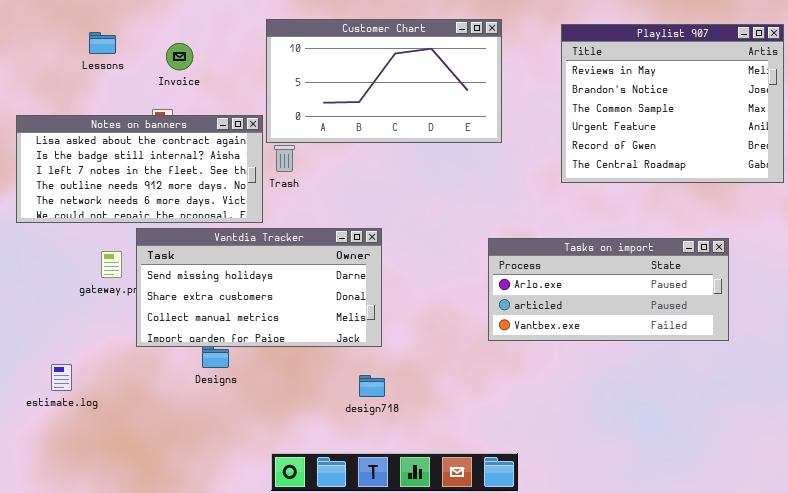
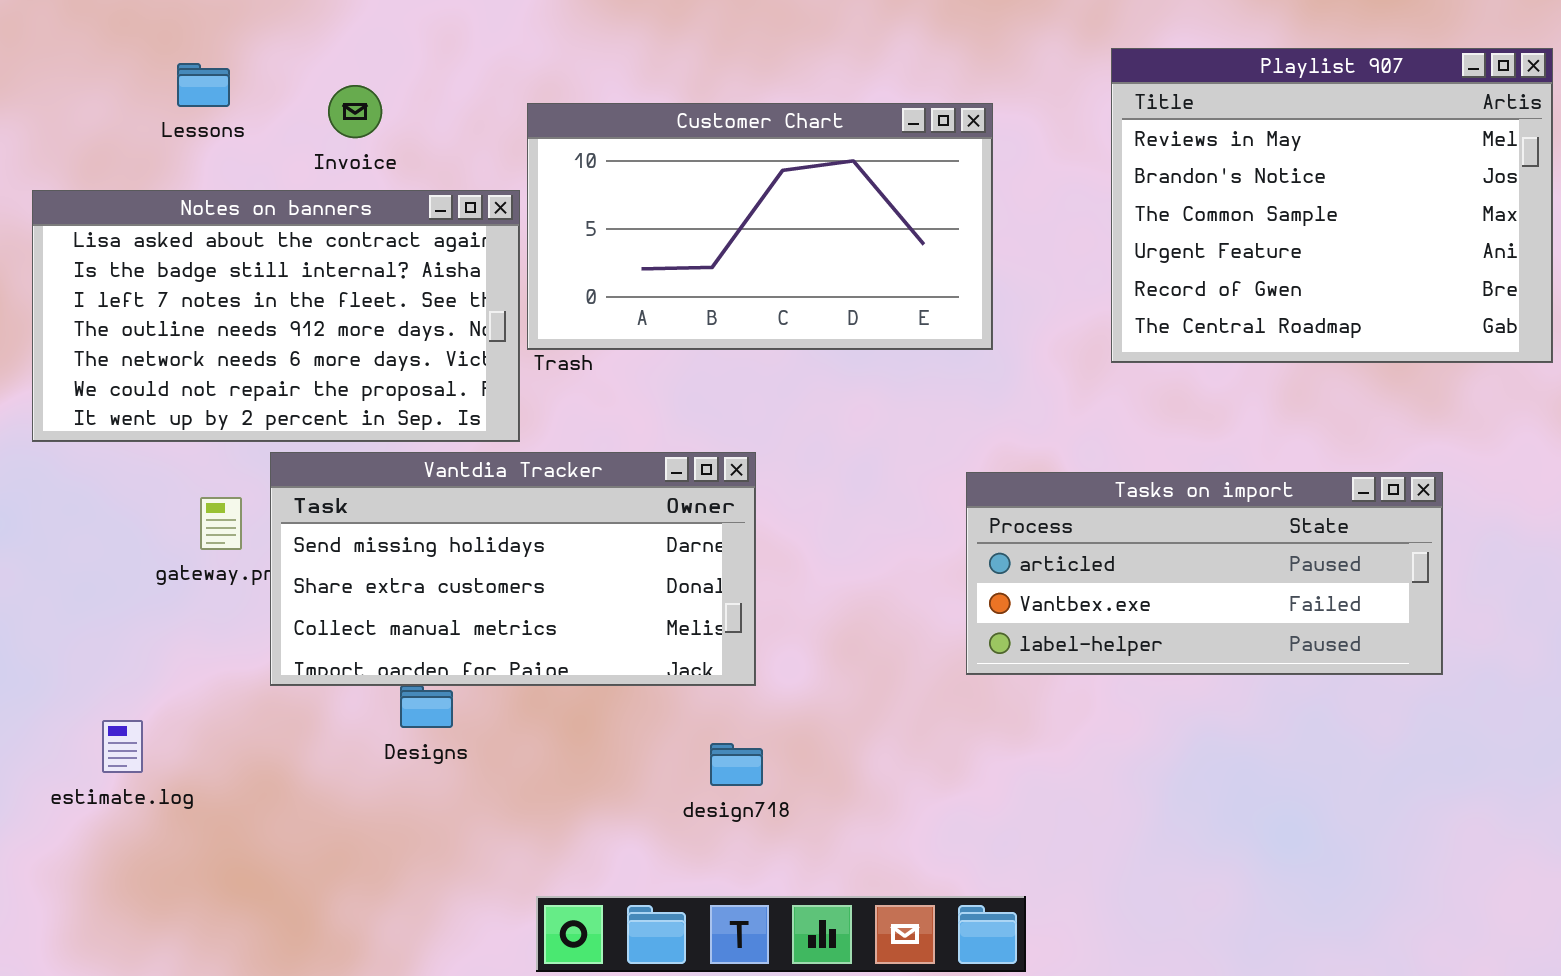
Customer Chart: [266,19,502,143] -> [527,103,993,350], moved
Notes on banners: [16,115,263,223] -> [32,190,520,442], resized
Tasks on import: [488,238,729,341] -> [966,472,1443,675], scrolled down 1 row

